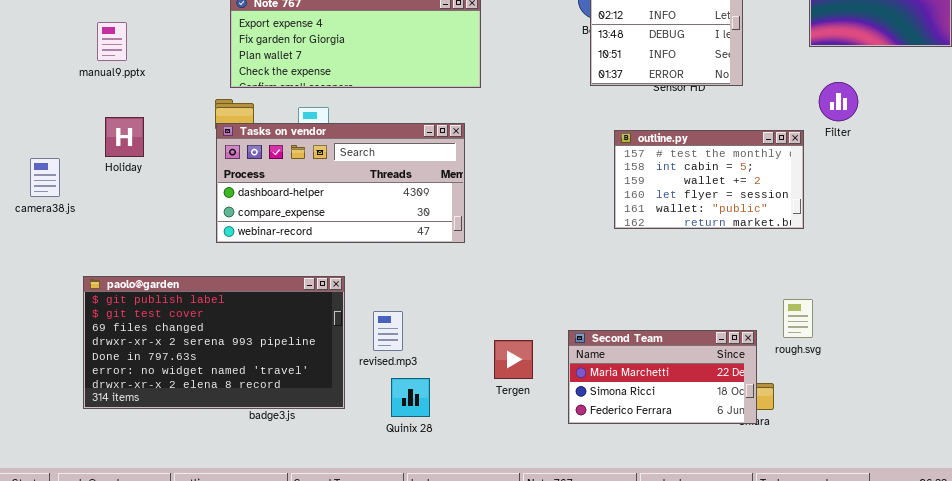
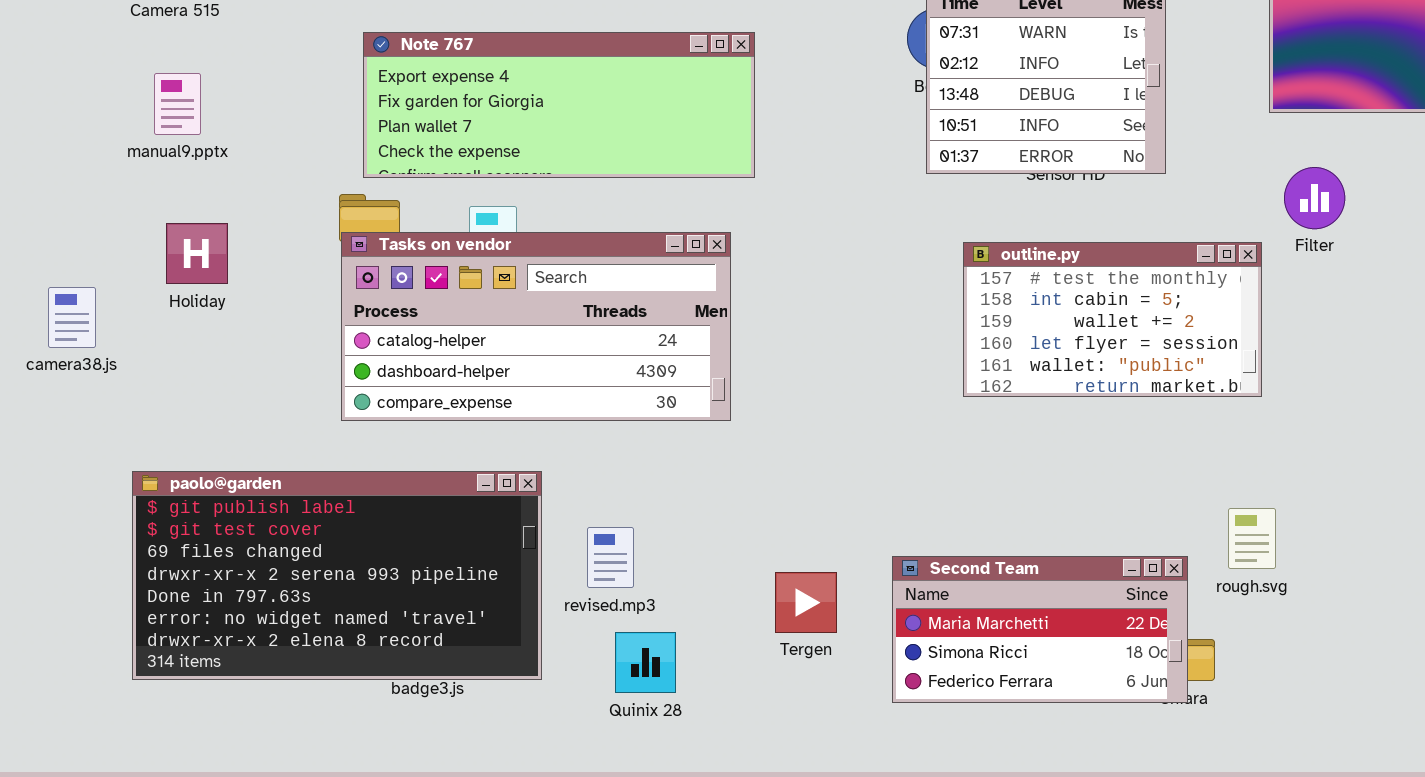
Tasks on vendor: [216,123,465,243] -> [341,232,731,421], scrolled up 1 row

